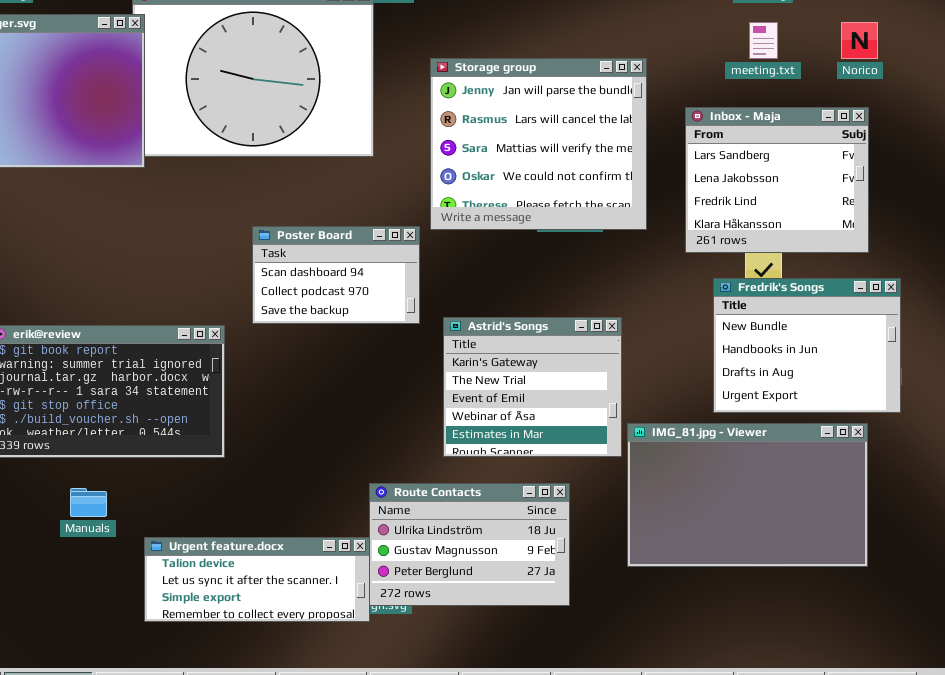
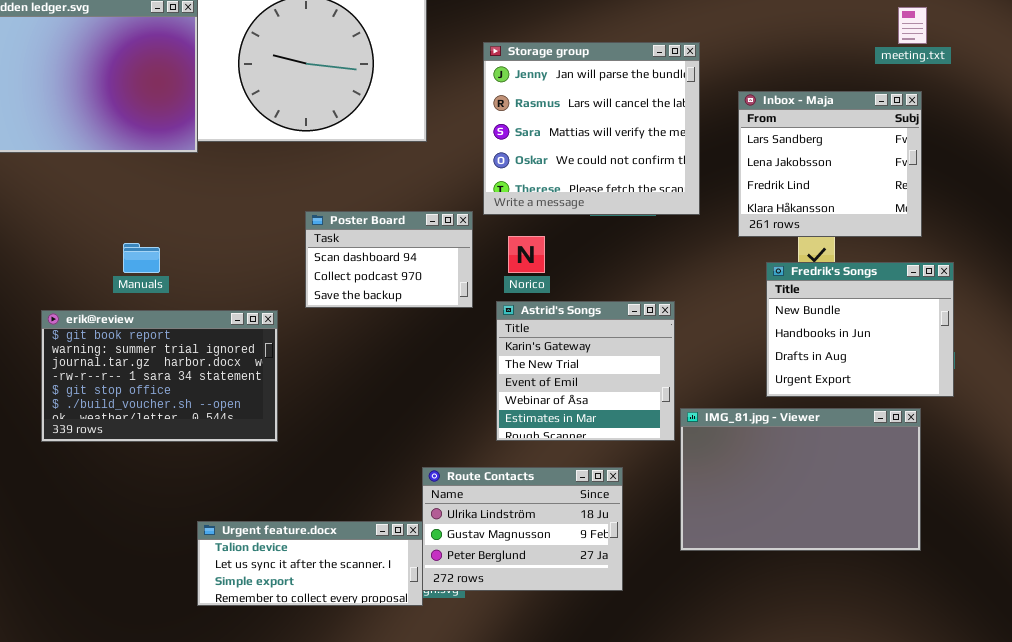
meeting.txt: [749,22,778,59] -> [898,7,927,44], moved
Norico: [841,22,878,59] -> [508,236,545,273], moved
Manuals: [70,488,107,517] -> [123,243,160,273], moved

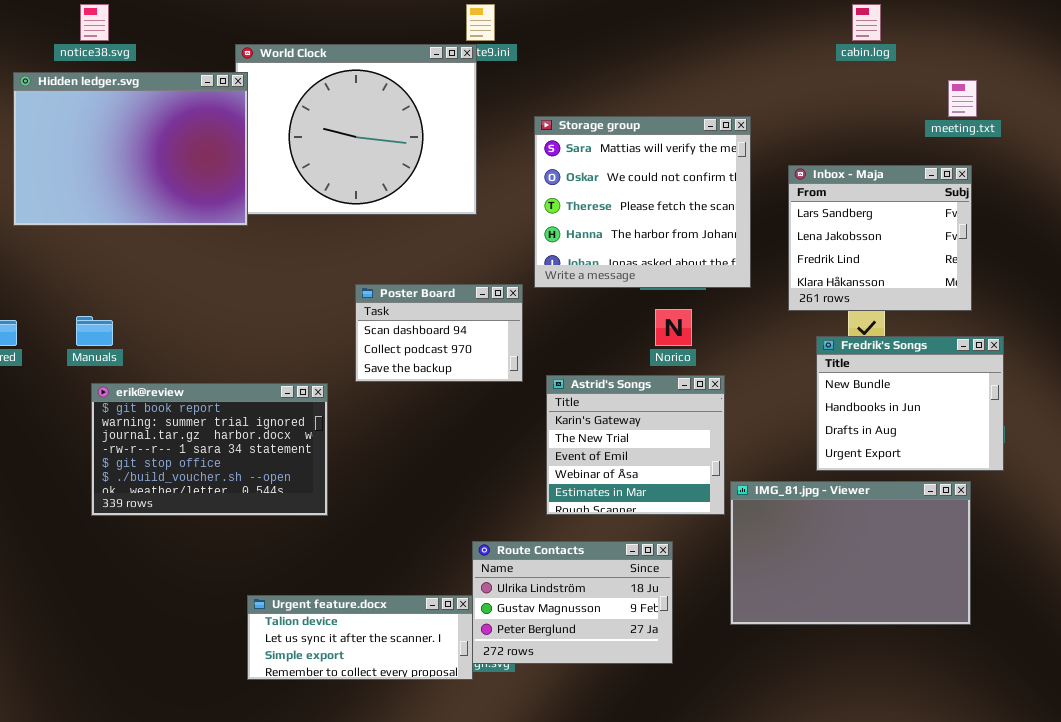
Storage group: [483,42,700,215] -> [534,116,751,288], scrolled down 2 rows
Norico: [508,236,545,273] -> [655,309,692,346], moved
Manuals: [123,243,160,273] -> [76,316,113,346], moved

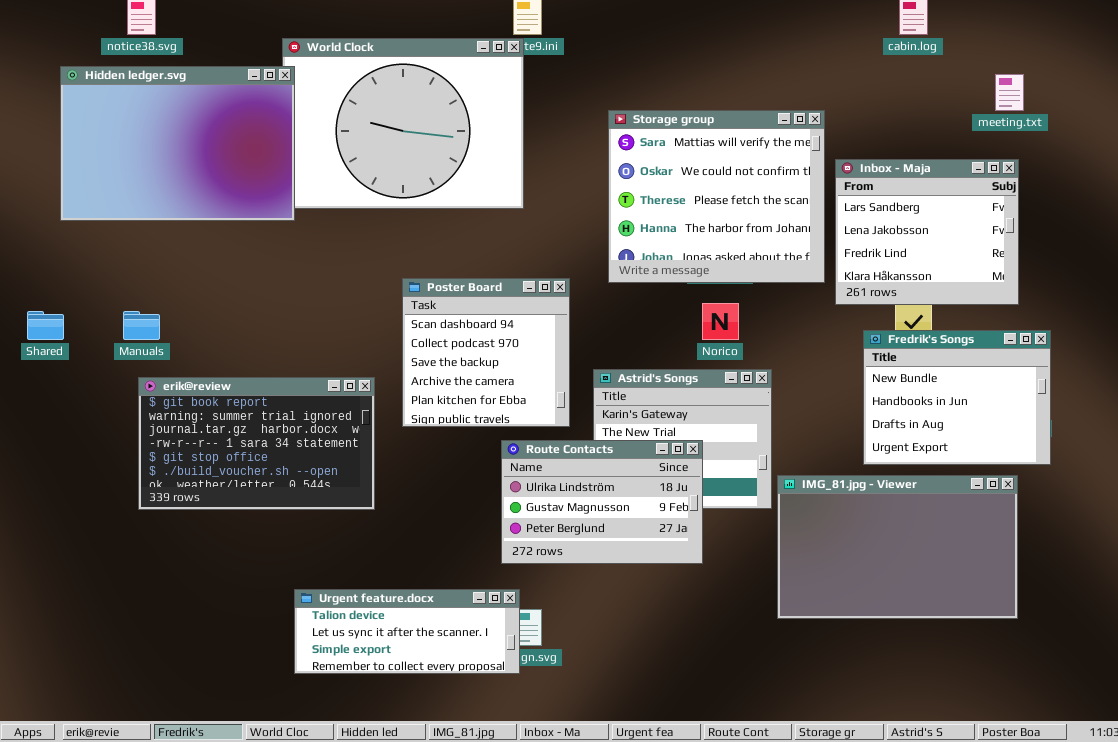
Storage group: [534,116,751,288] -> [608,110,825,283], moved
Poster Board: [355,284,523,382] -> [402,278,570,427], resized
Route Contacts: [472,541,673,664] -> [501,440,703,564], moved

